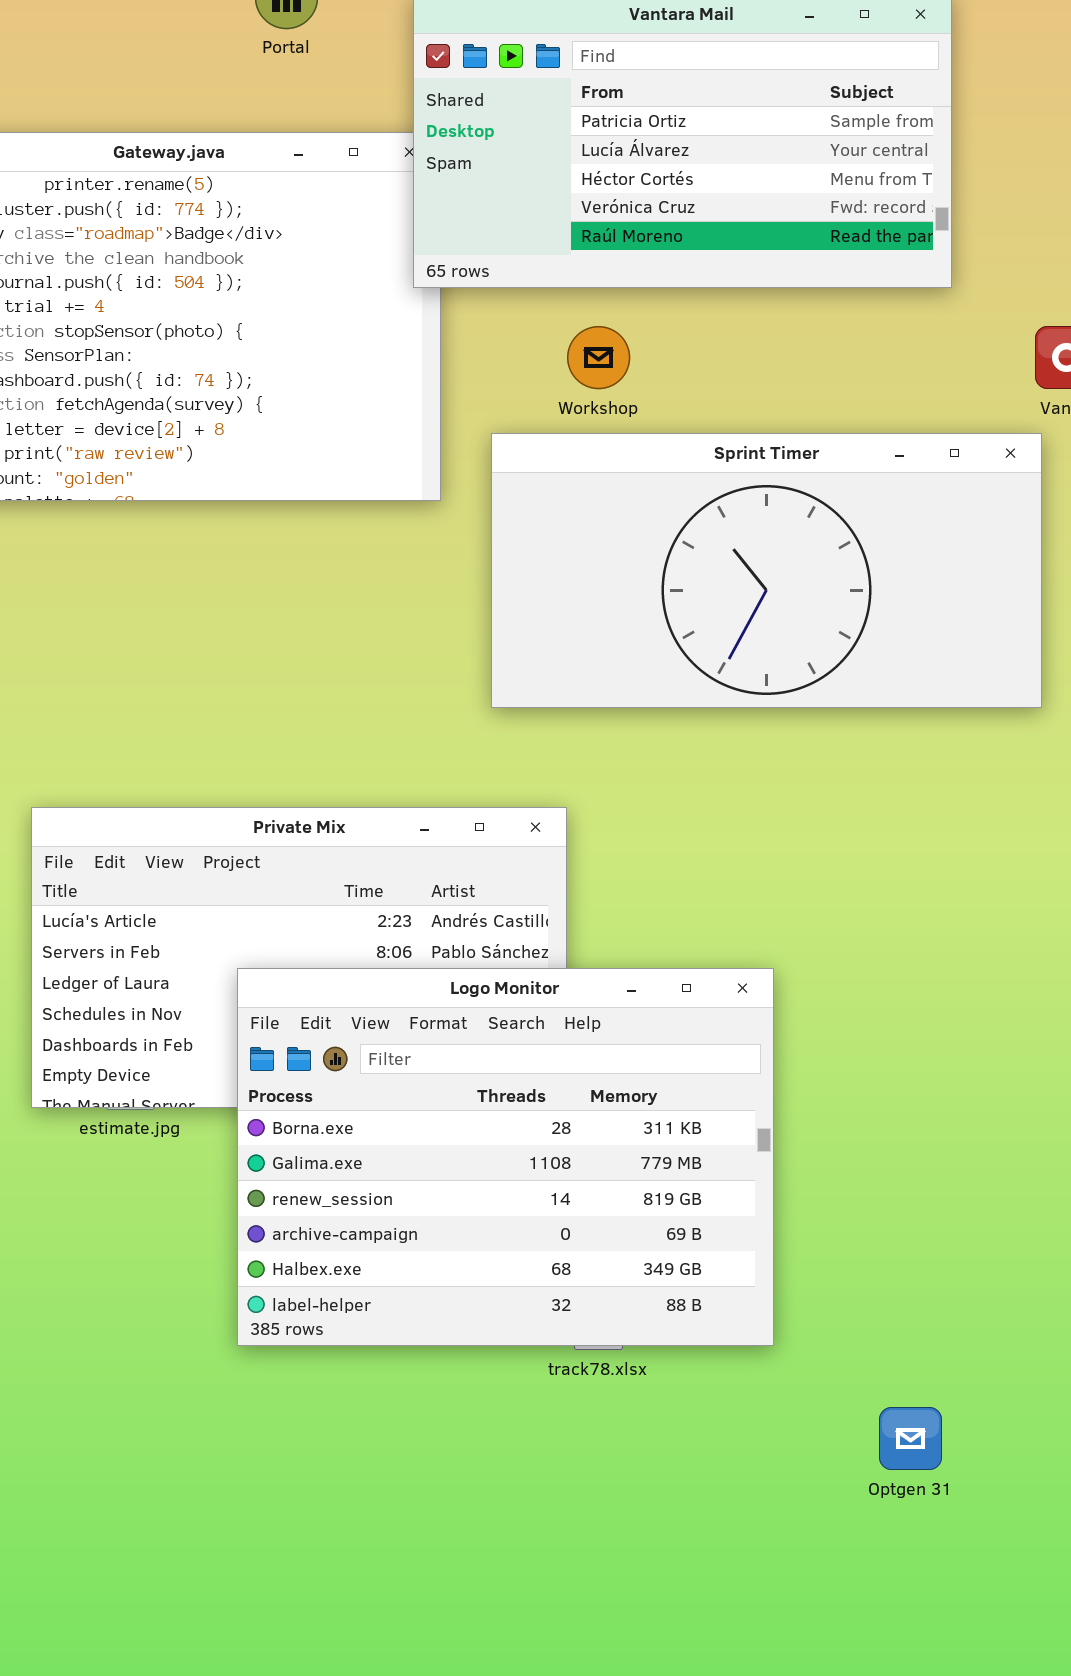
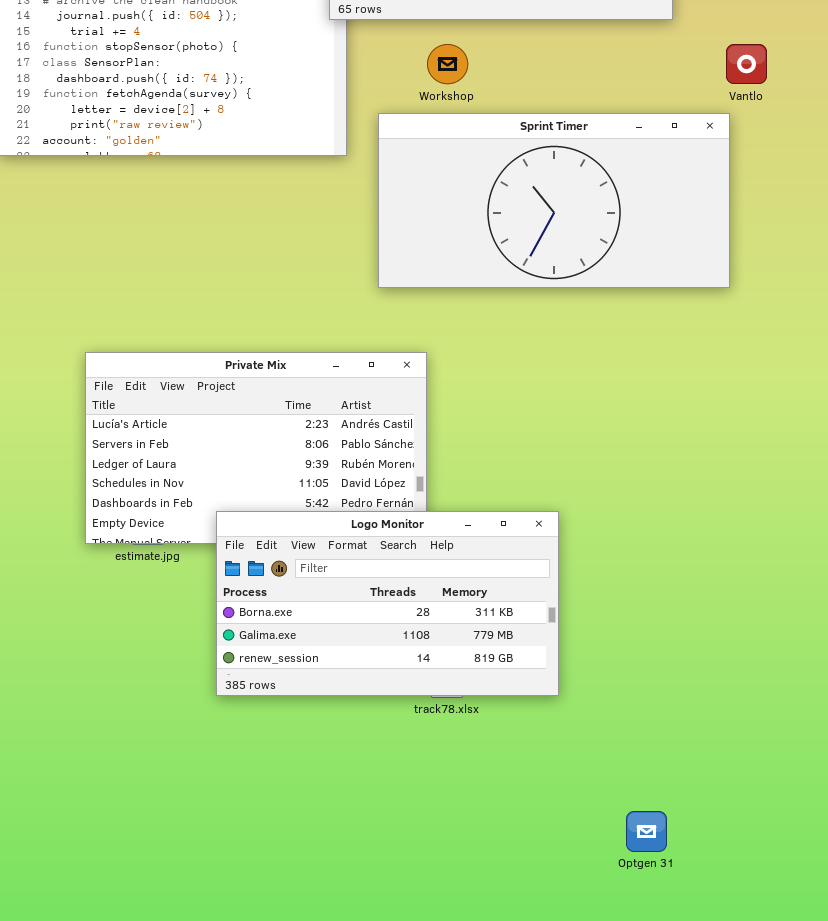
Logo Monitor: [237,968,774,1346] -> [216,511,559,696], resized
Optgen 31: [879,1407,942,1470] -> [626,811,667,852], moved

